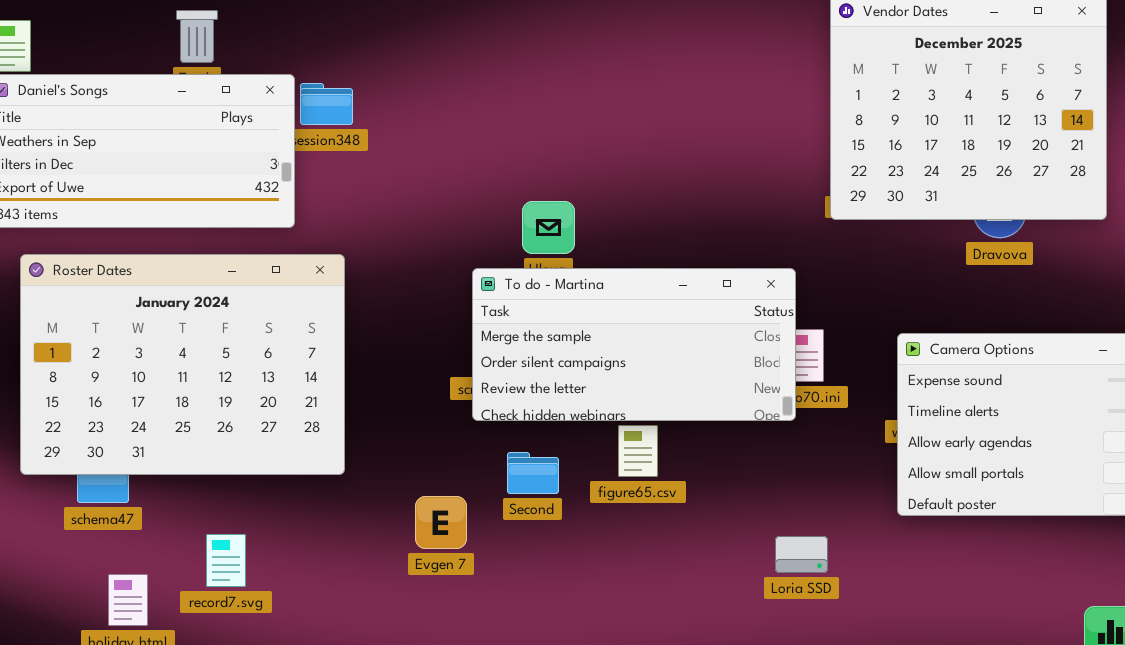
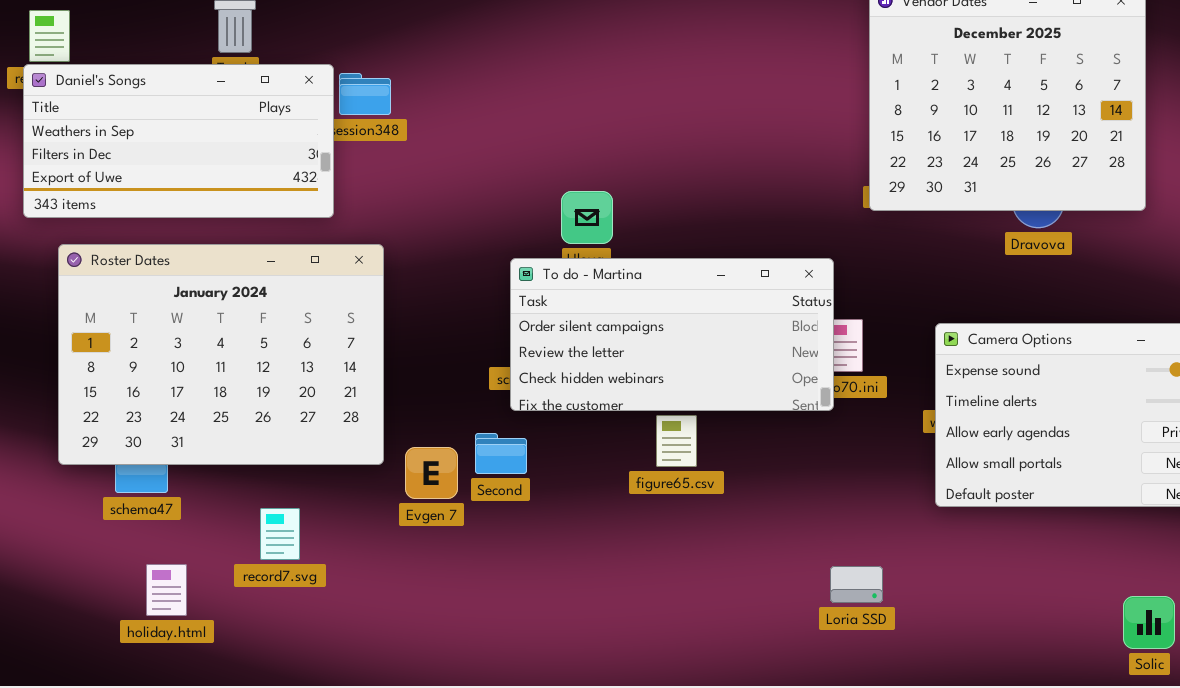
To do - Martina: [472,268,796,421] -> [510,258,834,411], scrolled down 1 row
Second: [507,452,559,494] -> [475,433,527,474], moved
Evgen 7: [415,496,467,549] -> [405,447,458,499], moved
record7.svg: [206,534,246,587] -> [260,508,300,560], moved
Loria SSD: [775,536,828,573] -> [830,566,883,603], moved

